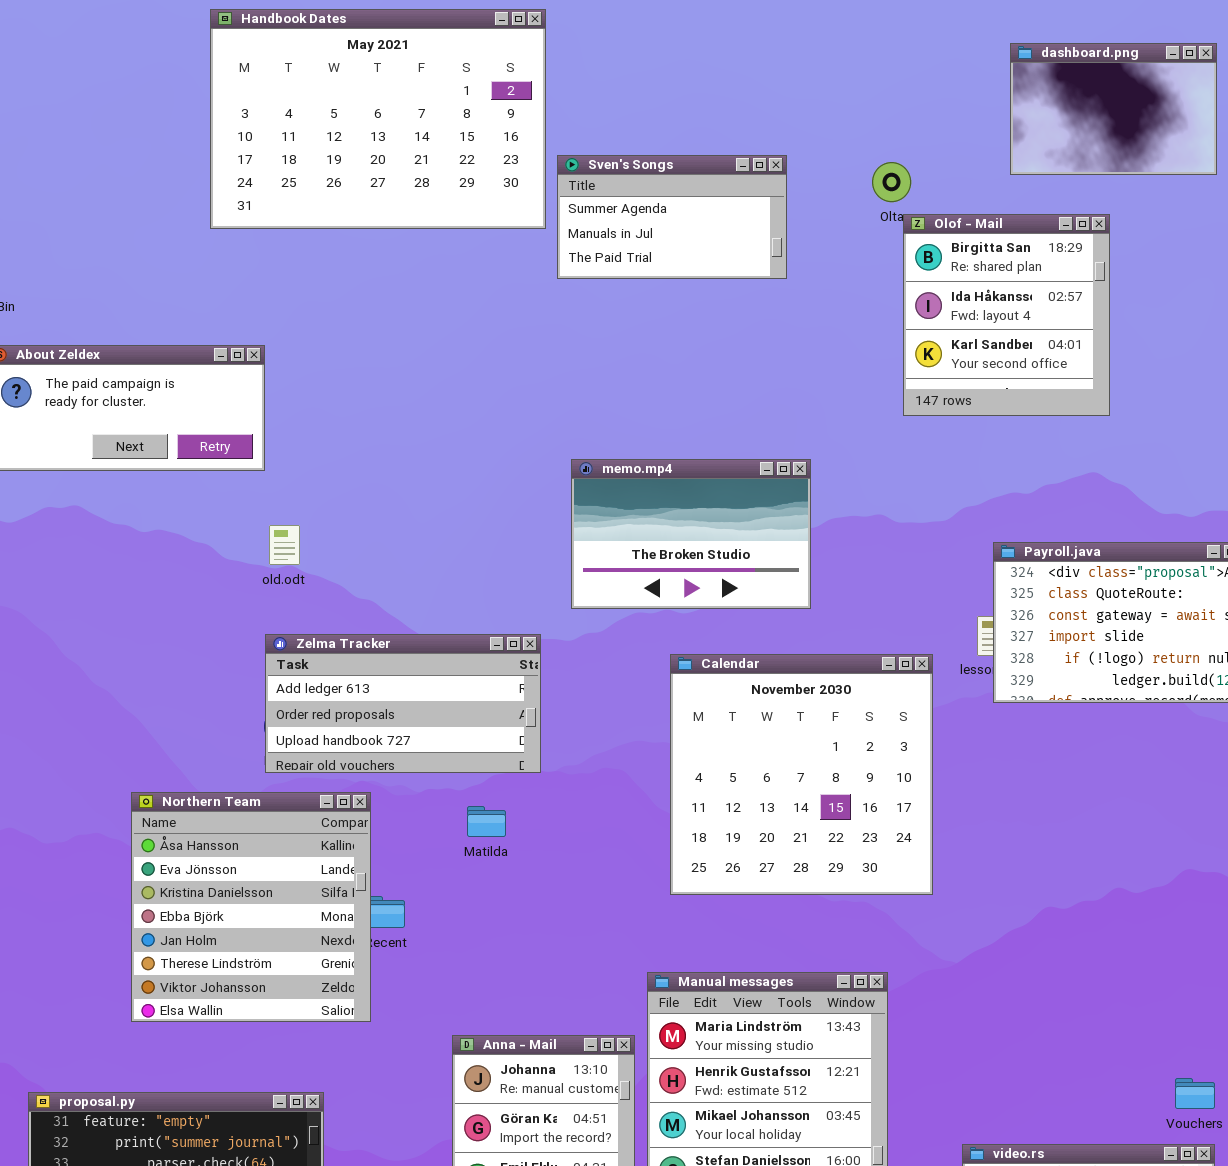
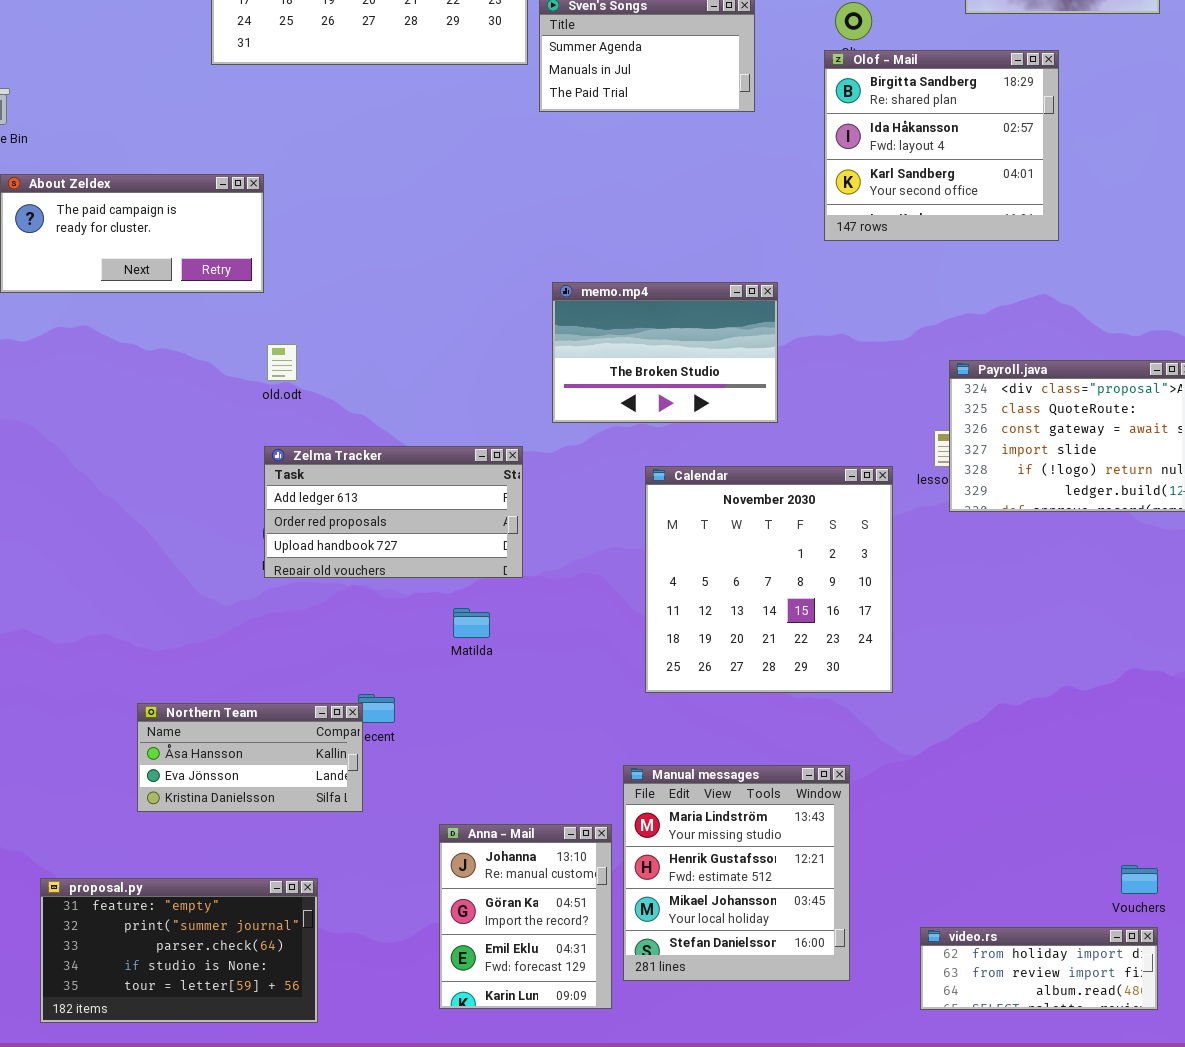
Olof - Mail: [903,214,1110,416] -> [824,50,1059,241], resized
Northern Team: [131,792,371,1022] -> [137,703,363,812], resized

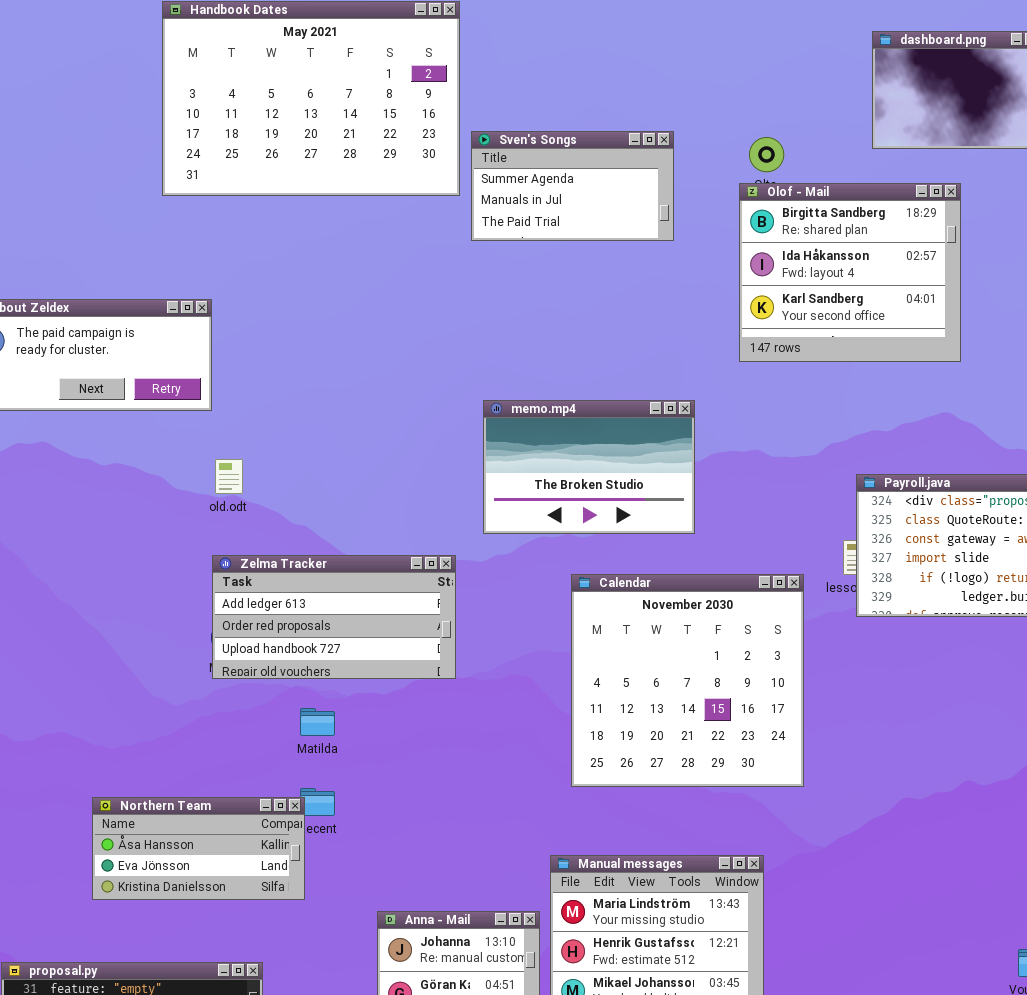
Matilda: [453,608,490,638] -> [300,708,335,736], moved

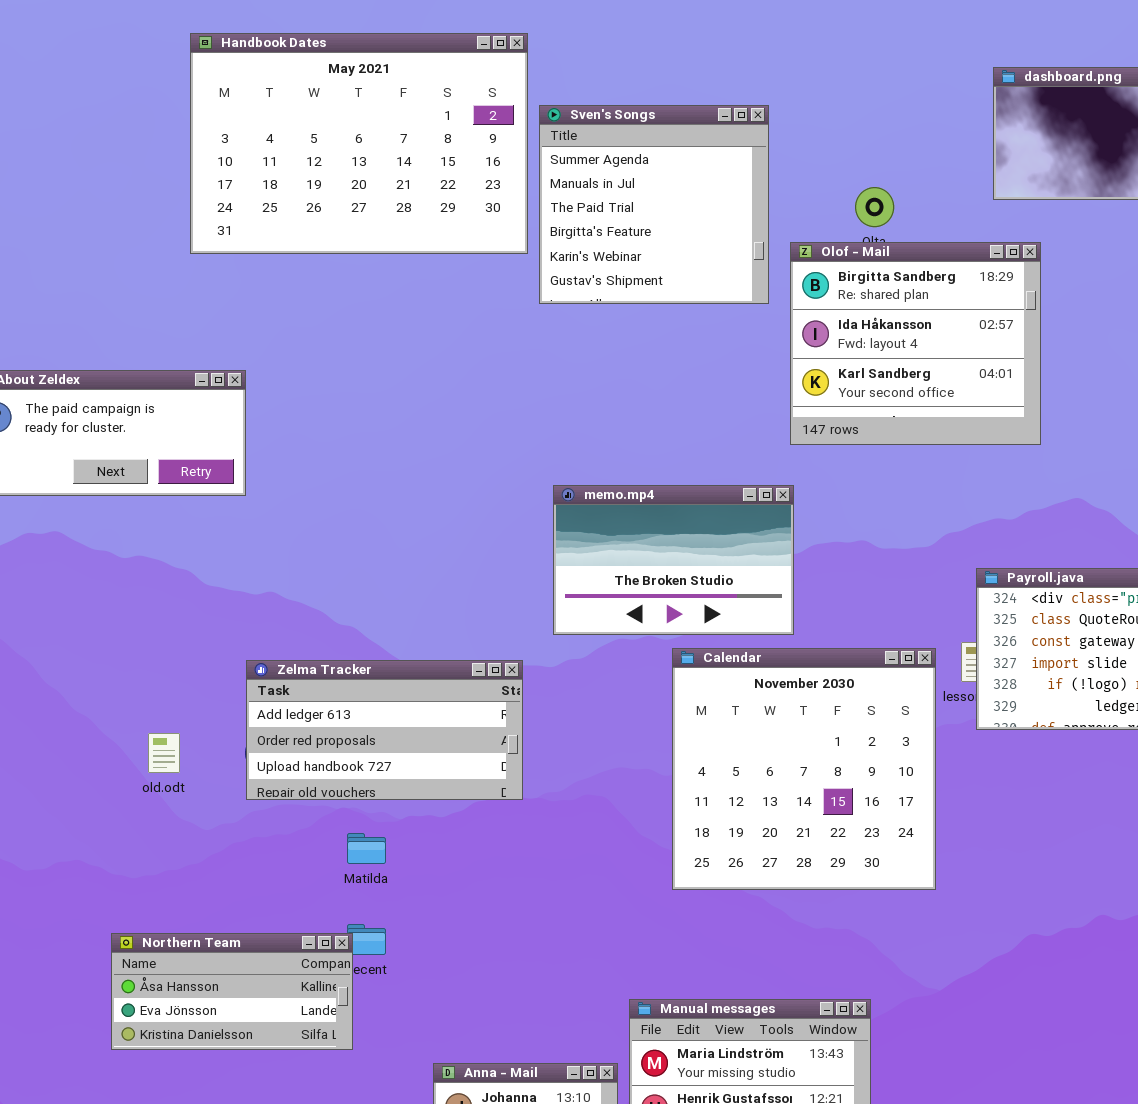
Sven's Songs: [471,131,674,241] -> [539,105,769,304], resized
Olof - Mail: [739,183,961,362] -> [790,242,1041,445], moved
old.odt: [215,459,243,494] -> [148,733,180,773], moved
Calendar: [571,574,804,787] -> [672,648,936,890], moved

